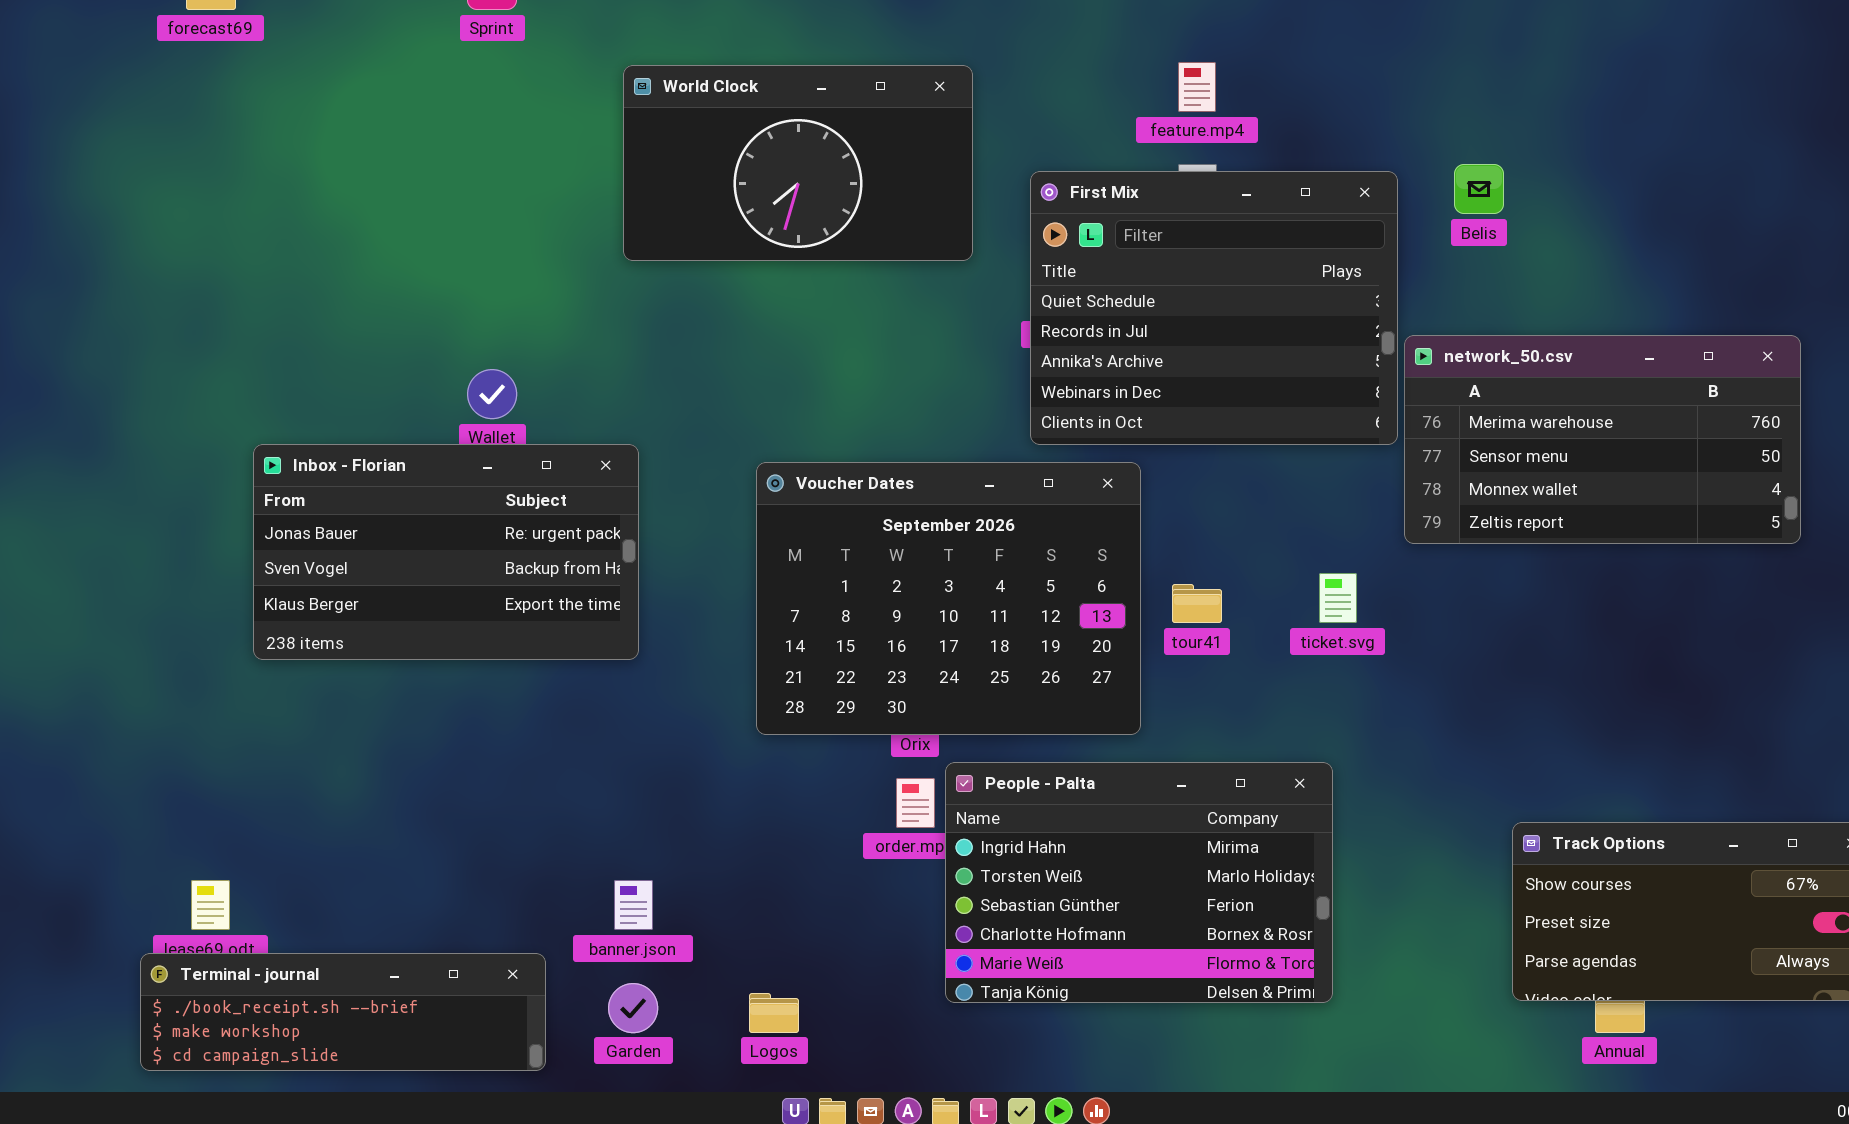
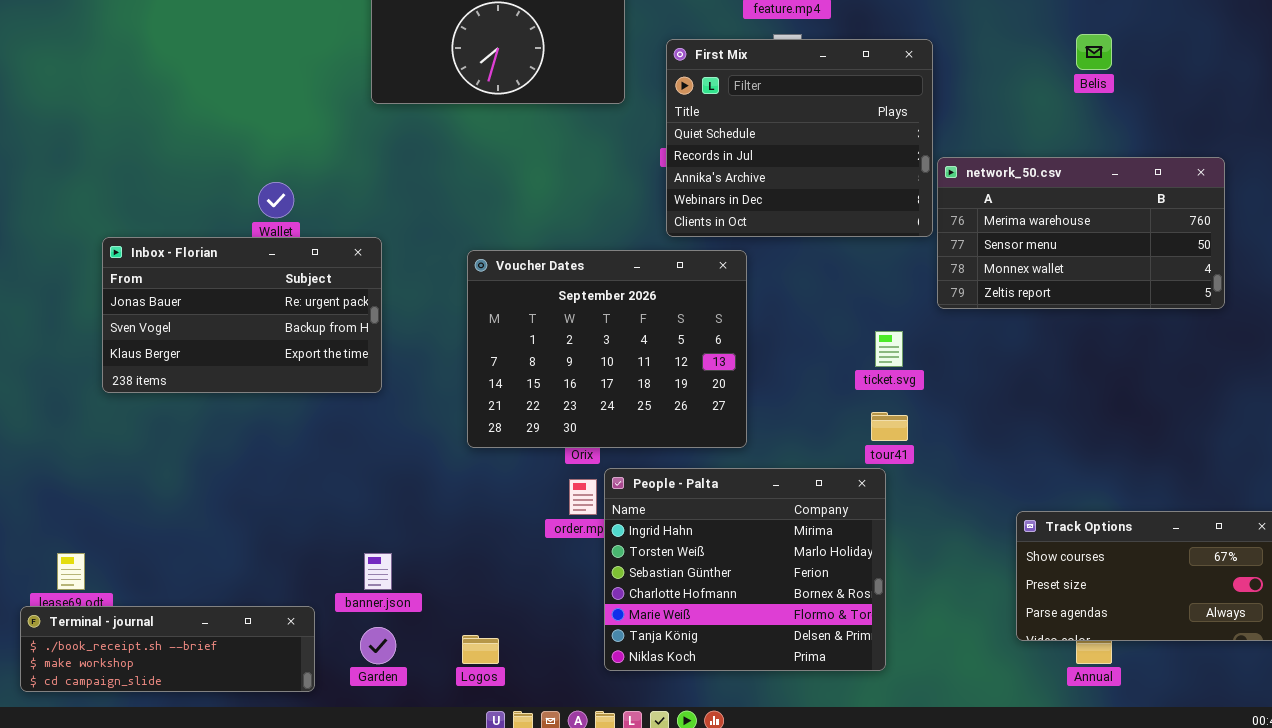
Belis: [1454,164,1504,214] -> [1076,34,1112,70], moved
tour41: [1172,584,1222,623] -> [871,412,908,441], moved
People - Palta: [945,762,1333,1003] -> [604,468,886,671], resized

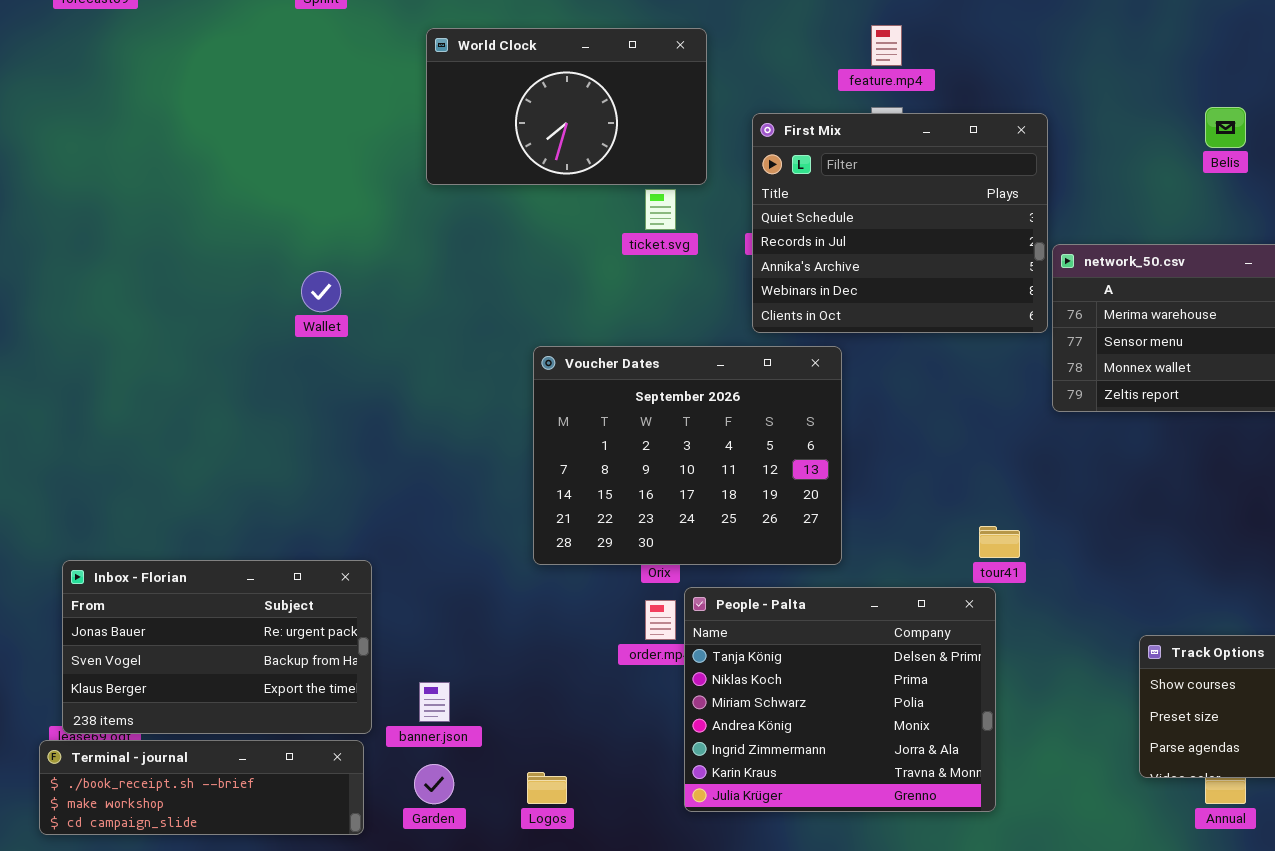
Inbox - Florian: [102,237,382,393] -> [62,560,372,734], moved
ticket.svg: [875,331,903,367] -> [645,189,676,230], moved
People - Palta: [604,468,886,671] -> [684,587,996,812], scrolled down 5 rows

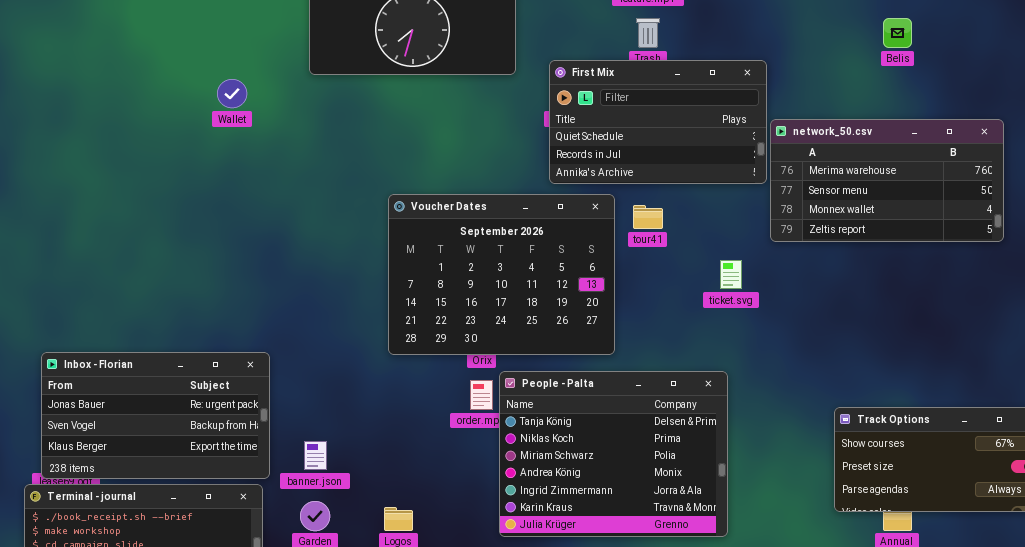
First Mix: [752,113,1048,333] -> [549,60,767,184], resized
ticket.svg: [645,189,676,230] -> [720,260,742,289], moved
Wallet: [301,271,341,312] -> [217,79,247,108], moved
tour41: [979,526,1020,558] -> [633,205,663,229], moved

